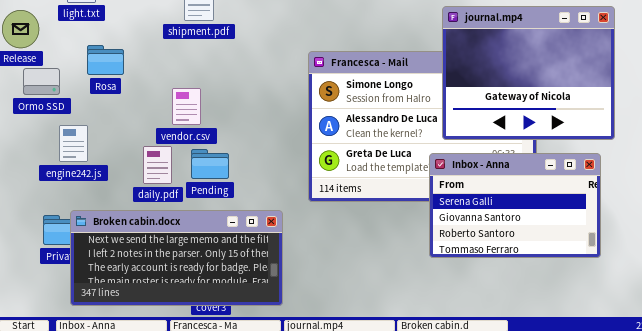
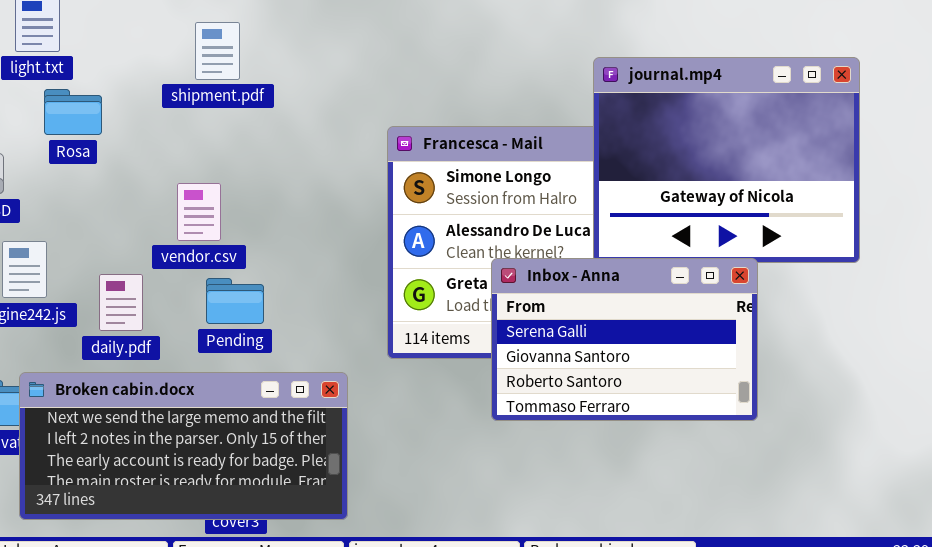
Rosa: [87,45,124,75] -> [44,89,102,135], moved
daily.pdf: [143,146,172,184] -> [99,274,143,331], moved
Inbox - Anna: [429,153,601,258] -> [491,258,758,421], moved

